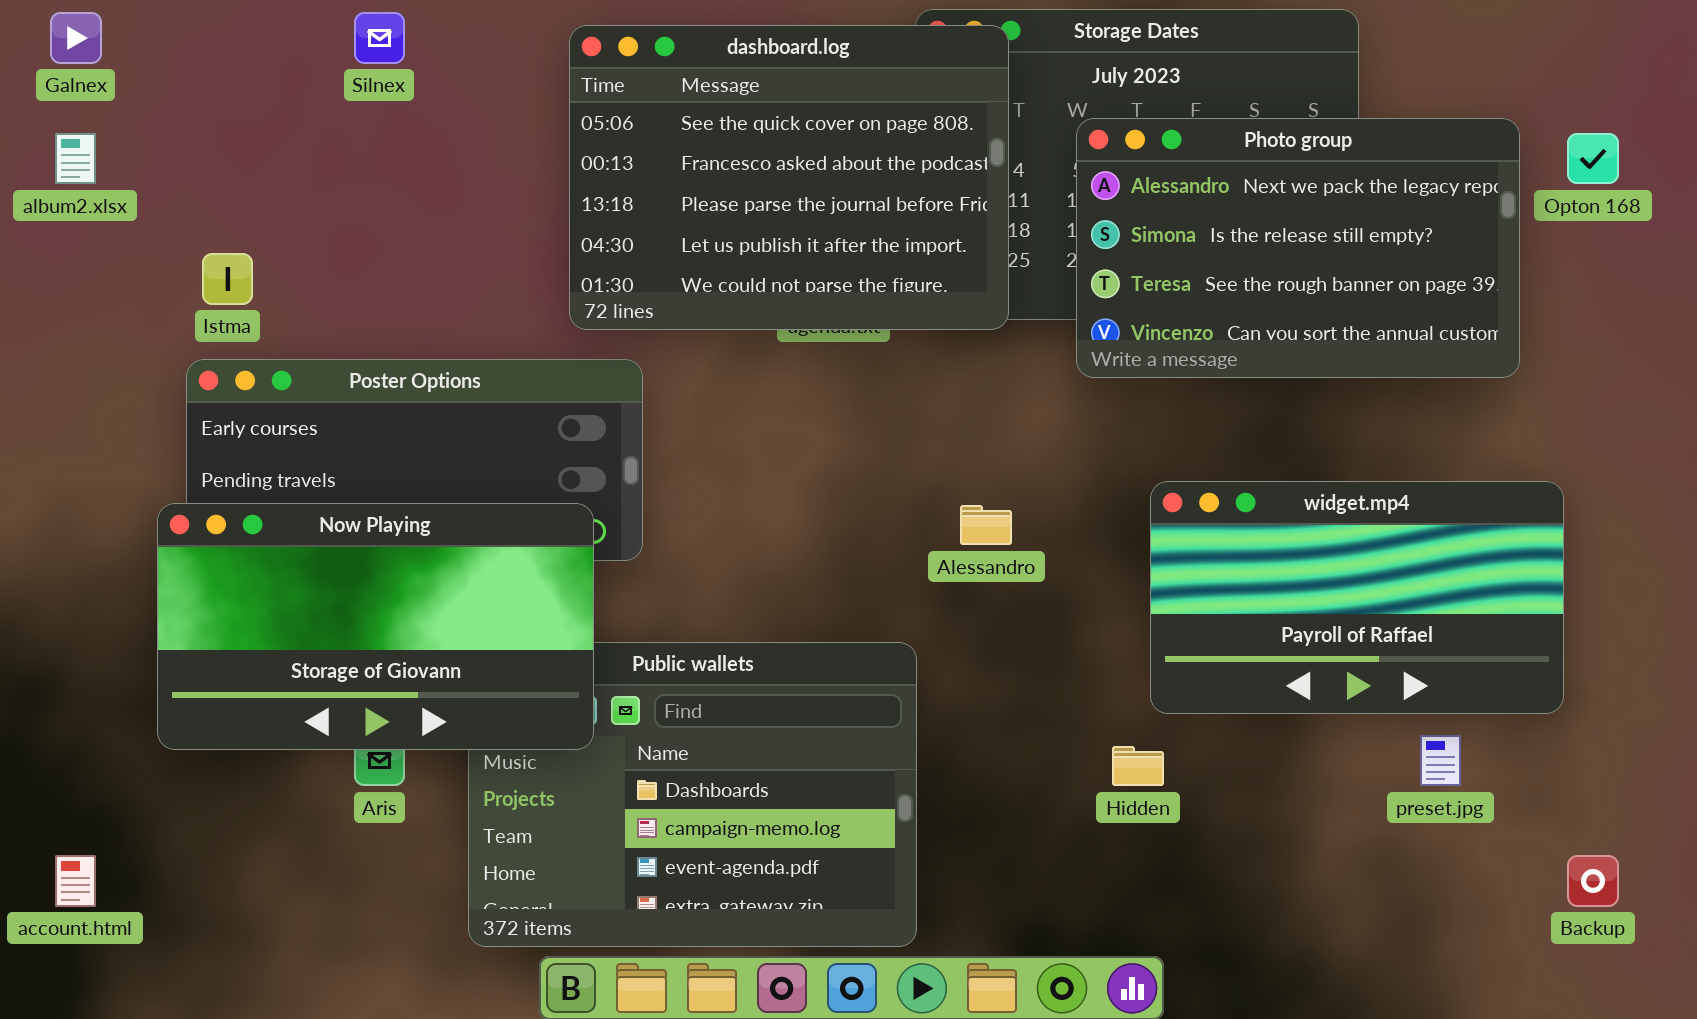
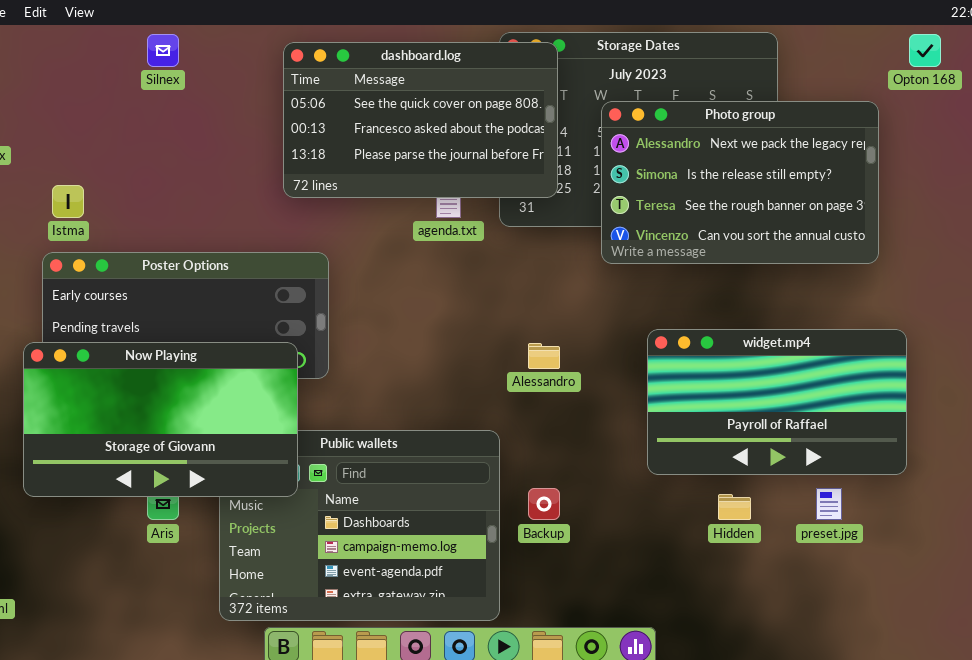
dashboard.log: [569,25,1009,330] -> [283,42,558,198], resized
Opton 168: [1567,133,1619,184] -> [909,34,941,67], moved
Hidden: [1112,746,1164,786] -> [718,494,751,520], moved
Backup: [1567,855,1619,907] -> [528,488,560,520], moved

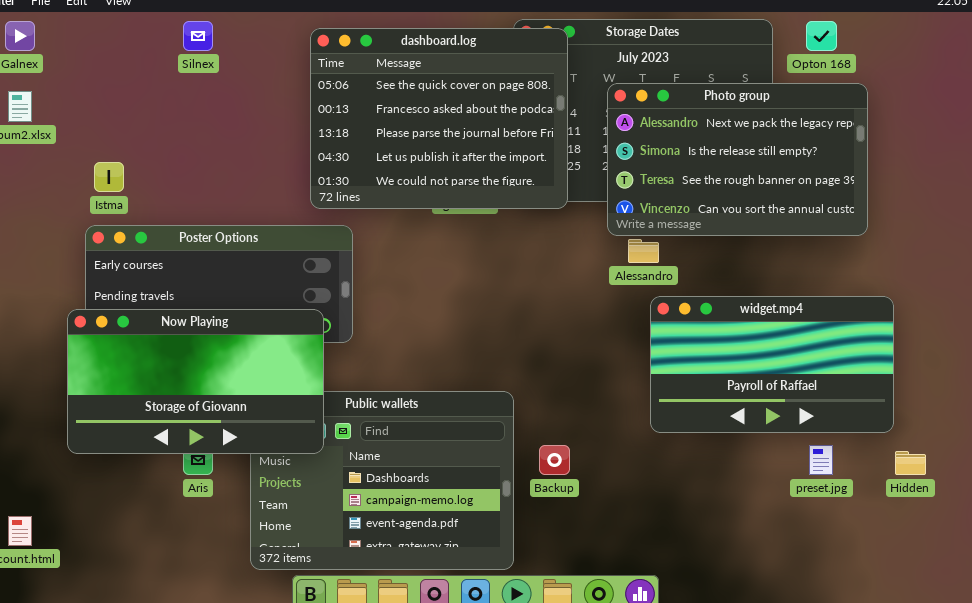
Opton 168: [909,34,941,67] -> [806,21,837,51], moved
dashboard.log: [283,42,558,198] -> [310,28,568,209], resized
Alessandro: [528,343,560,369] -> [628,239,659,263], moved
Hidden: [718,494,751,520] -> [895,451,926,475], moved

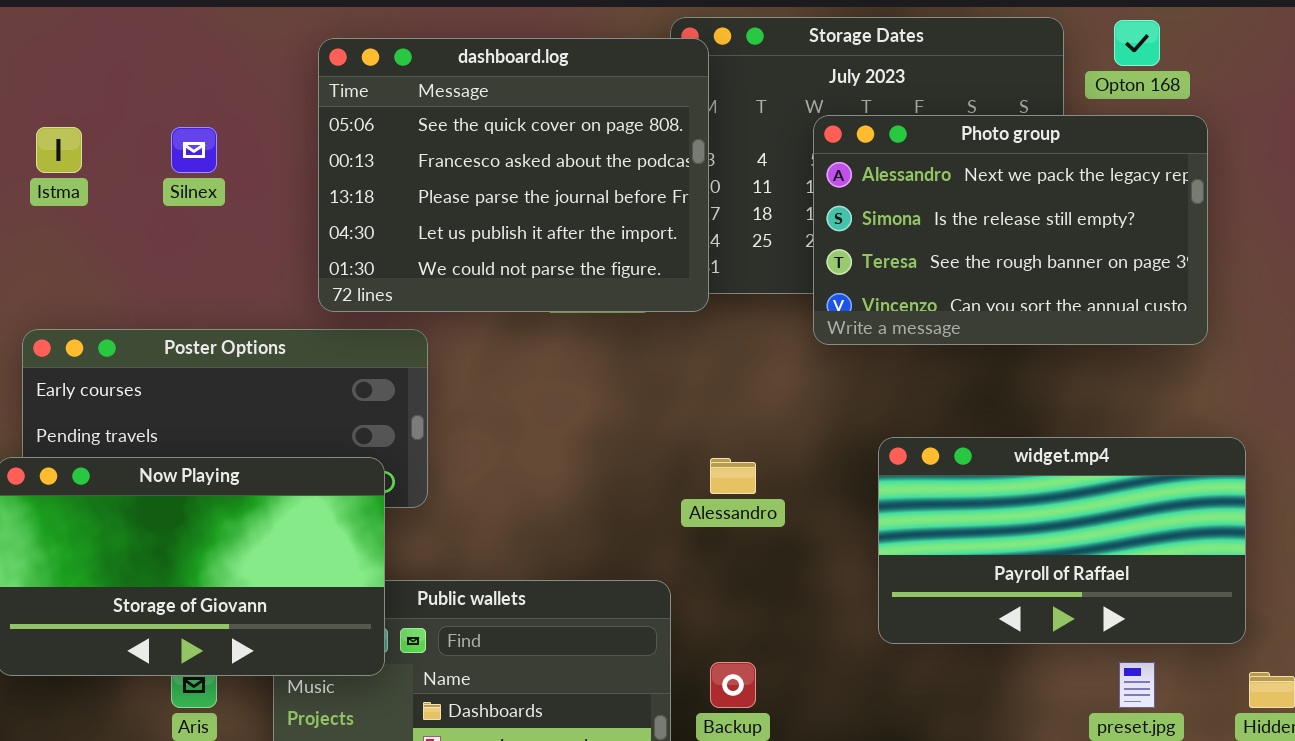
Silnex: [183,21,213,51] -> [171,127,217,173], moved
dashboard.log: [310,28,568,209] -> [318,38,709,312], moved
Istma: [94,162,124,192] -> [36,127,82,173], moved
Alessandro: [628,239,659,263] -> [710,458,756,494], moved

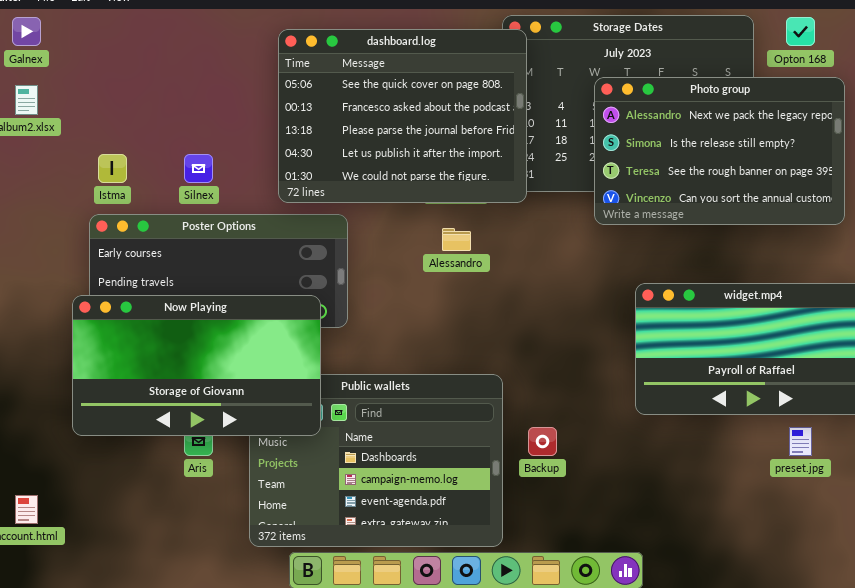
Istma: [36,127,82,173] -> [98,154,127,183], moved
Silnex: [171,127,217,173] -> [184,154,213,183], moved
Alessandro: [710,458,756,494] -> [442,228,471,251], moved

